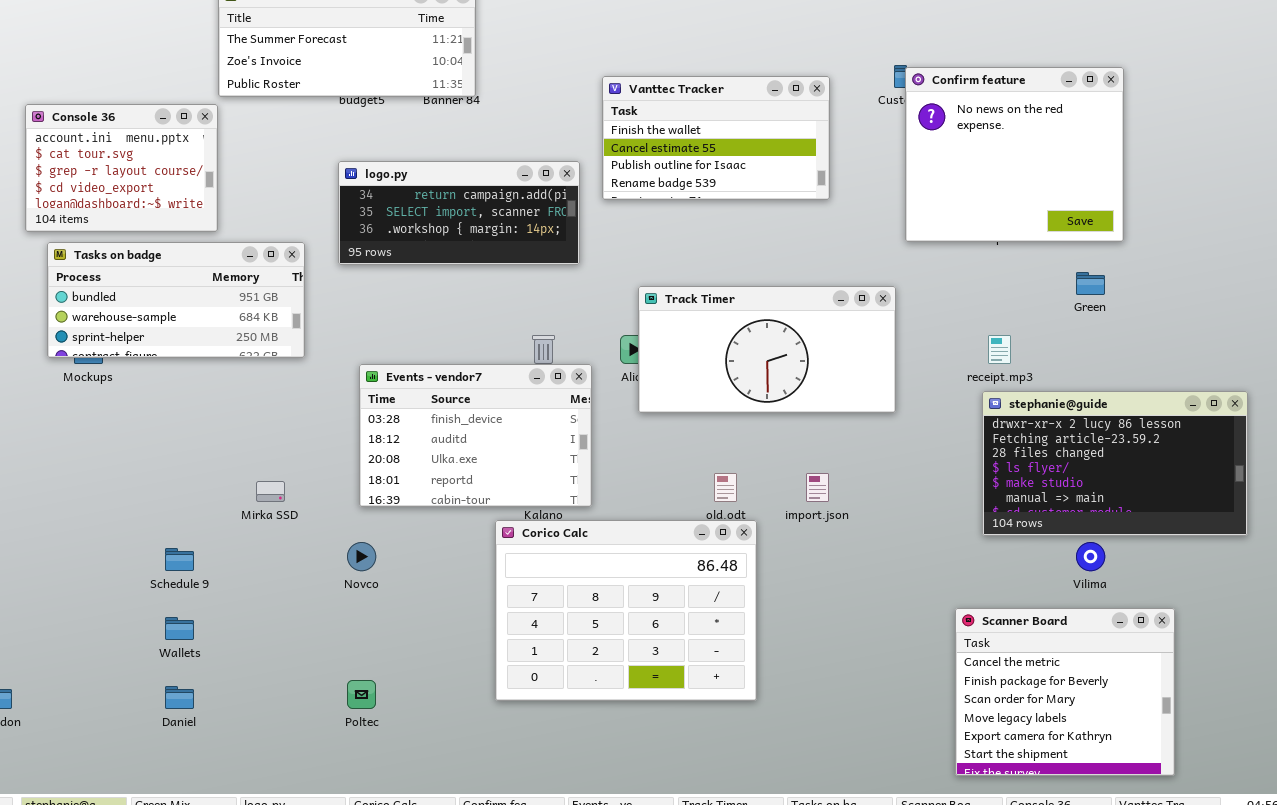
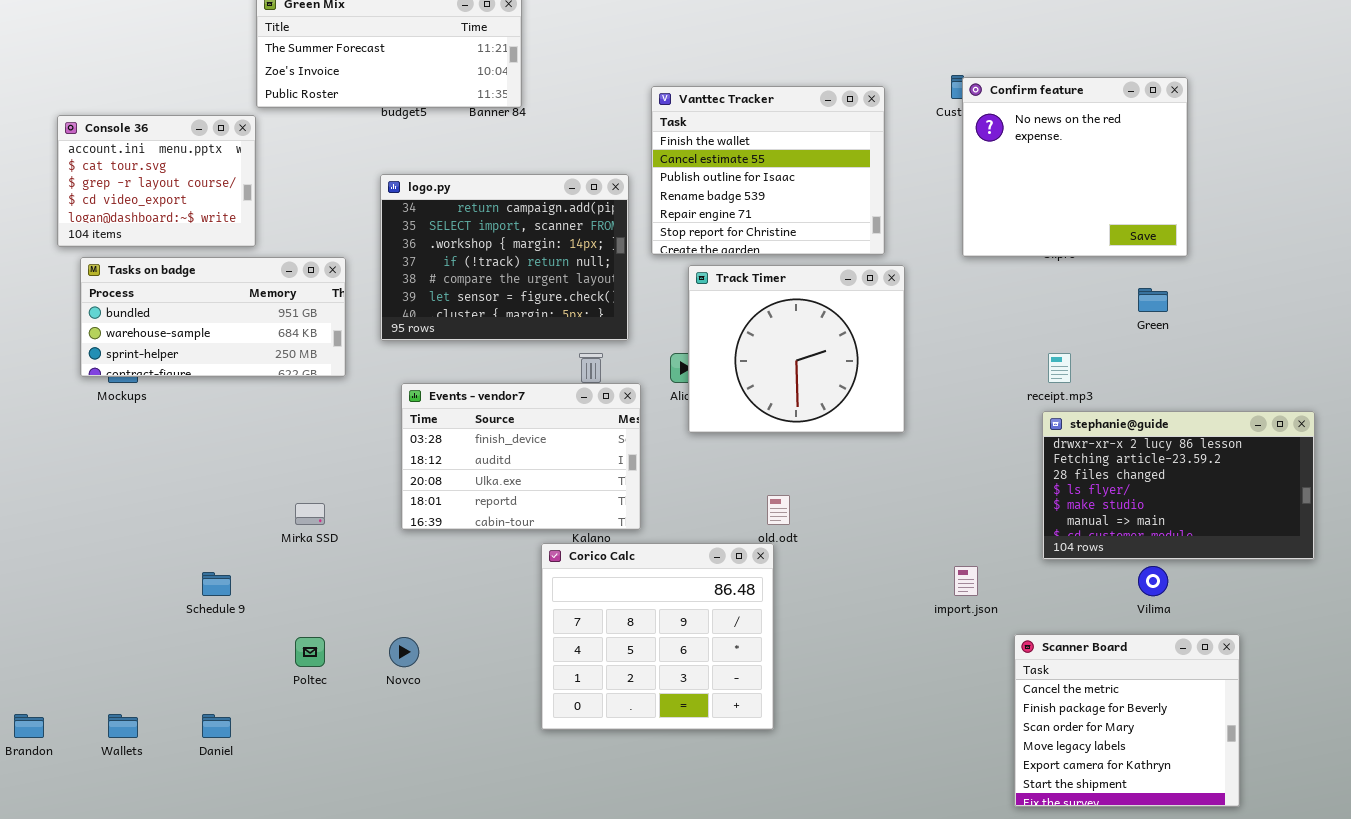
Vanttec Tracker: [602,76,830,200] -> [651,86,885,255], resized
logo.py: [338,161,580,265] -> [380,174,629,341], resized
Track Timer: [638,286,896,413] -> [688,265,905,433], resized
import.json: [806,473,829,502] -> [954,566,978,596], moved
Corico Calc: [495,520,757,701] -> [541,543,774,730], resized
Novco: [347,542,376,571] -> [389,637,419,667], moved
Wallets: [165,617,194,640] -> [108,714,138,738], moved
Poltec: [347,680,376,709] -> [295,637,325,667], moved

